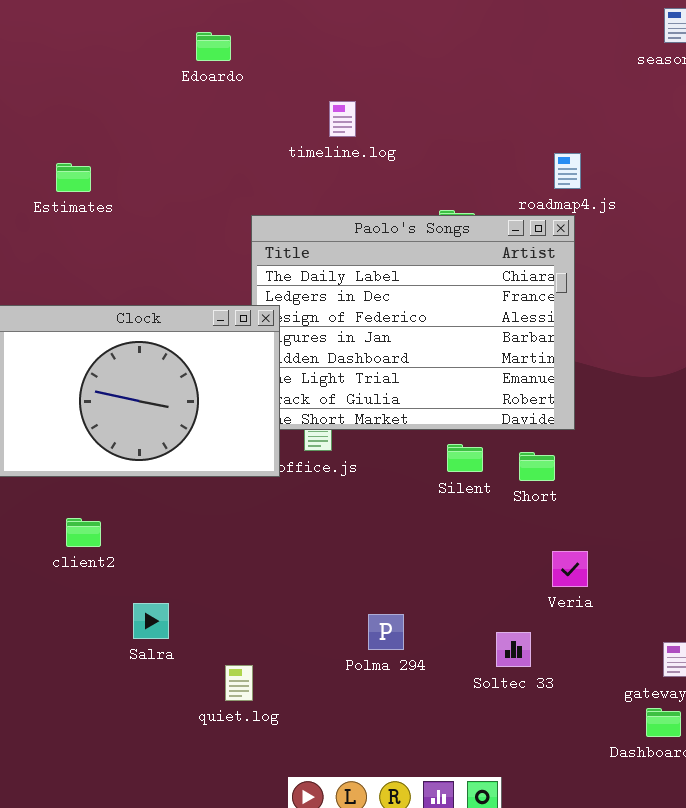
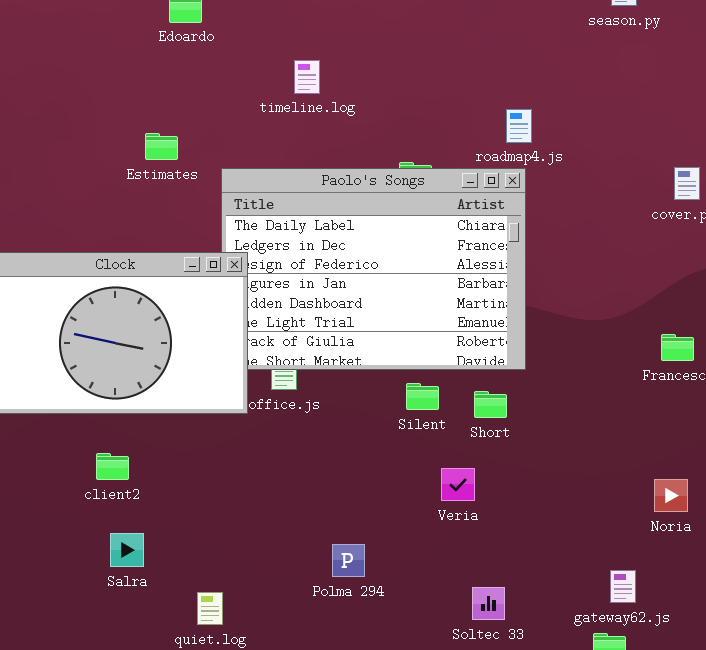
Estimates: [56,163,91,192] -> [145,133,178,160], moved
client2: [66,518,101,547] -> [96,453,129,480], moved
Veria: [552,551,588,587] -> [441,468,475,501], moved
Soltec 33: [496,632,531,667] -> [472,587,505,620], moved

